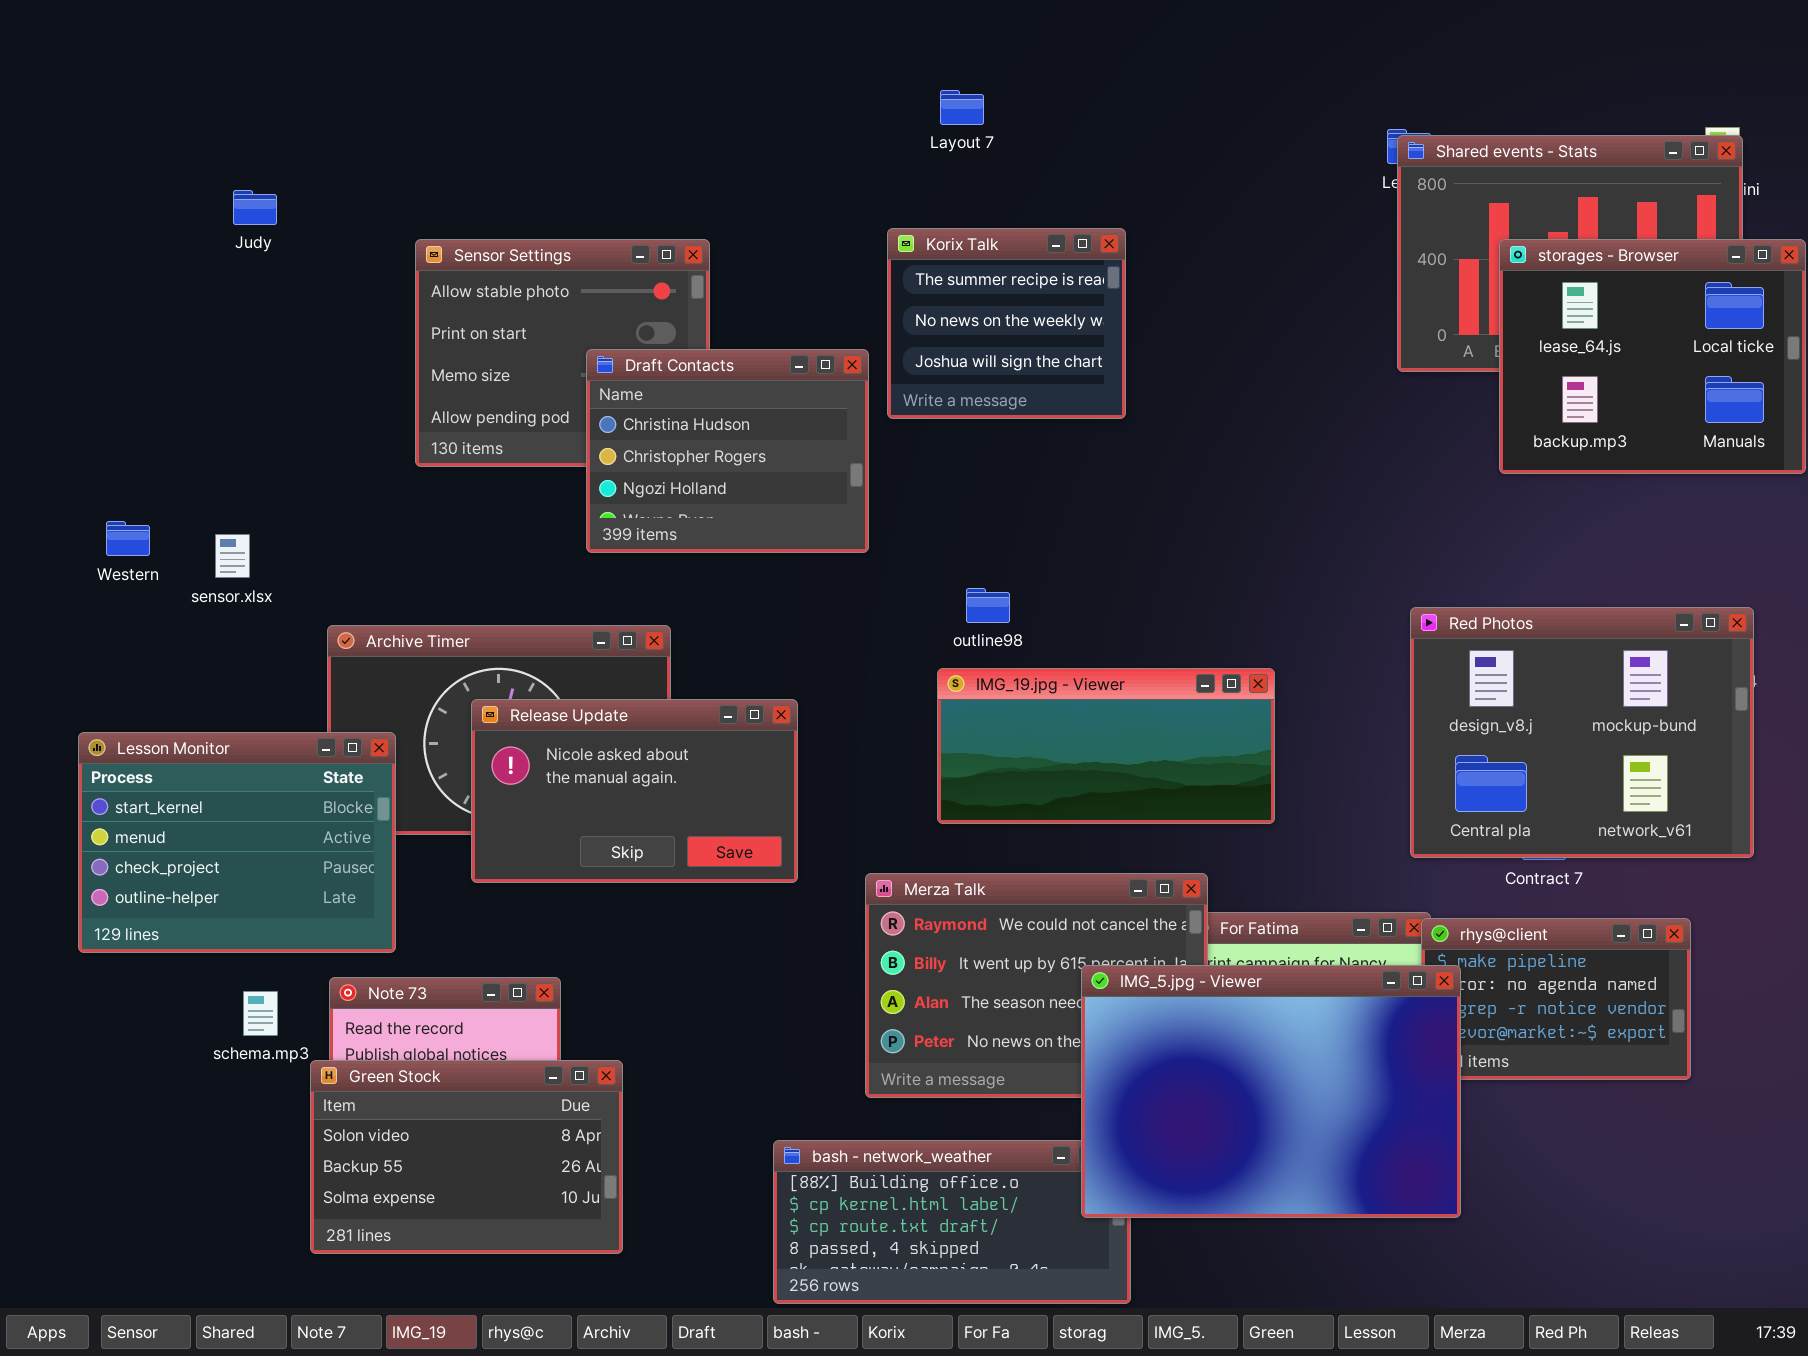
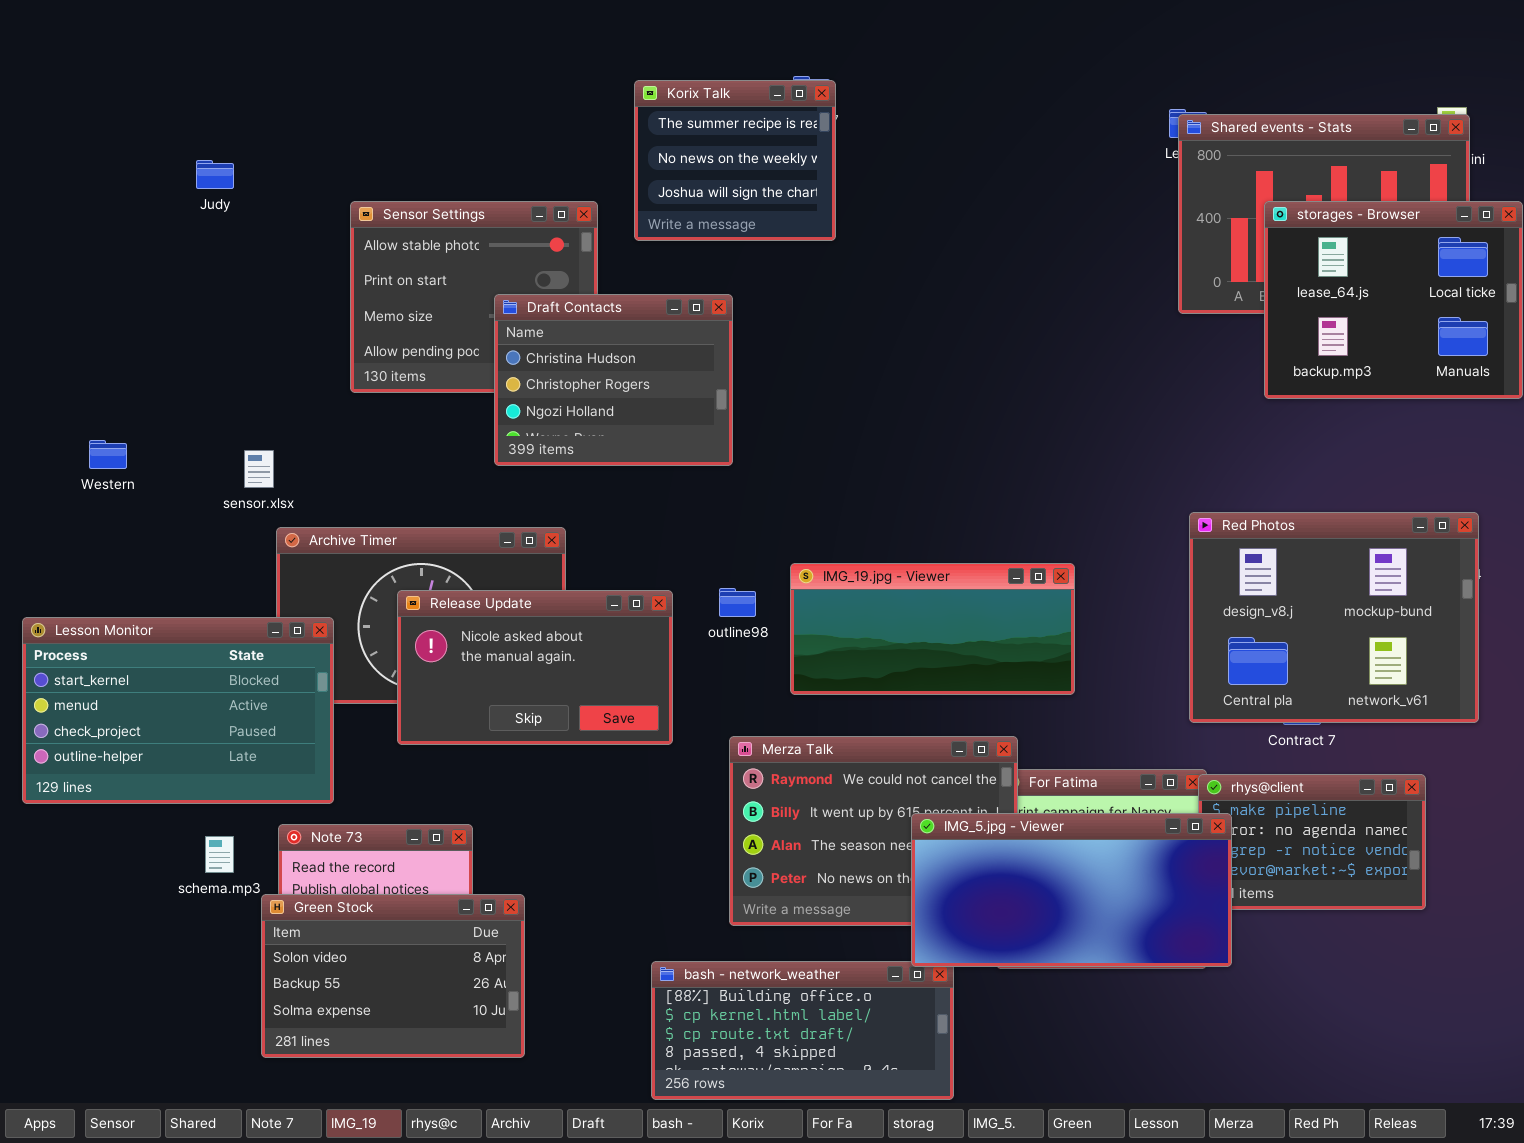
Korix Talk: [887,228,1126,419] -> [634,80,836,241], moved
sensor.xlsx: [215,534,250,578] -> [244,450,274,488], moved
outline98: [966,588,1010,623] -> [719,588,756,617], moved
Lesson Monitor: [78,732,396,953] -> [22,617,334,804], resized
IMG_5.jpg - Viewer: [1081,965,1461,1218] -> [911,813,1232,967], resized

